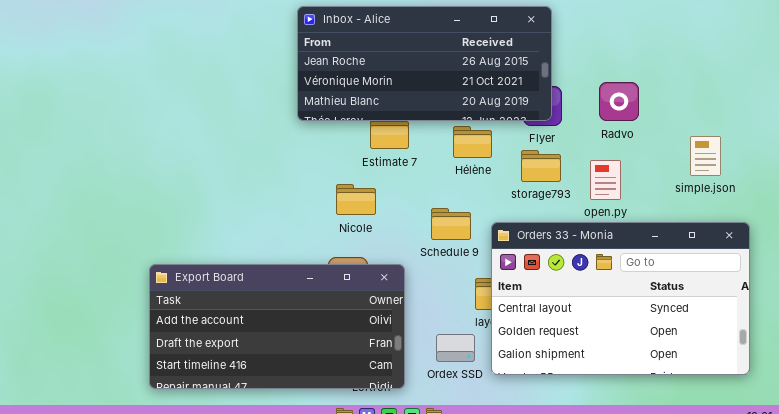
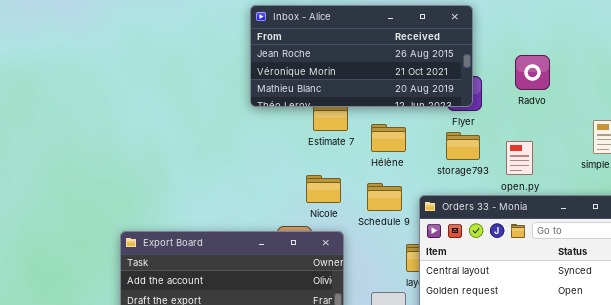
Radvo: [599,82,639,121] -> [515,55,550,90], moved
Hélène: [453,126,492,158] -> [371,124,406,152], moved
Nicole: [336,184,376,215] -> [306,175,341,203], moved

